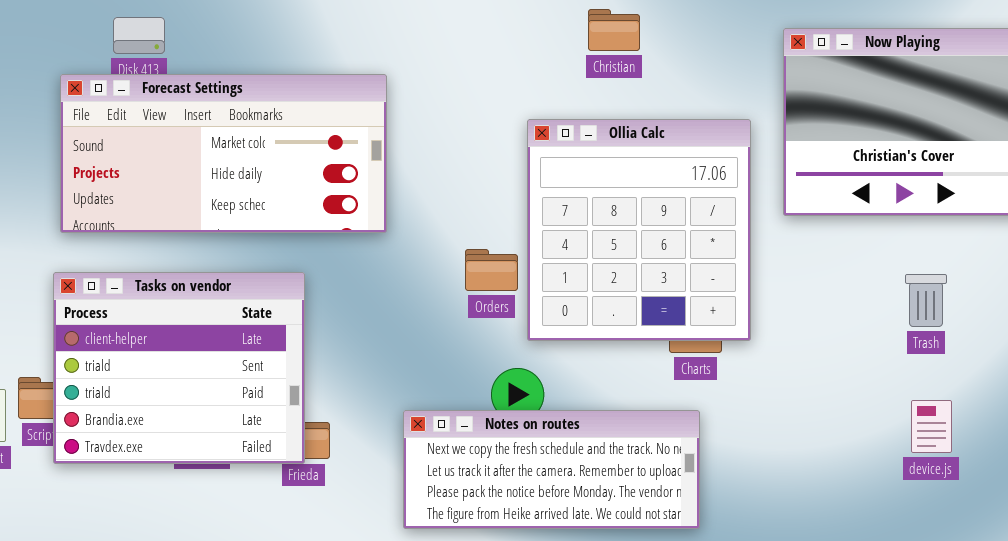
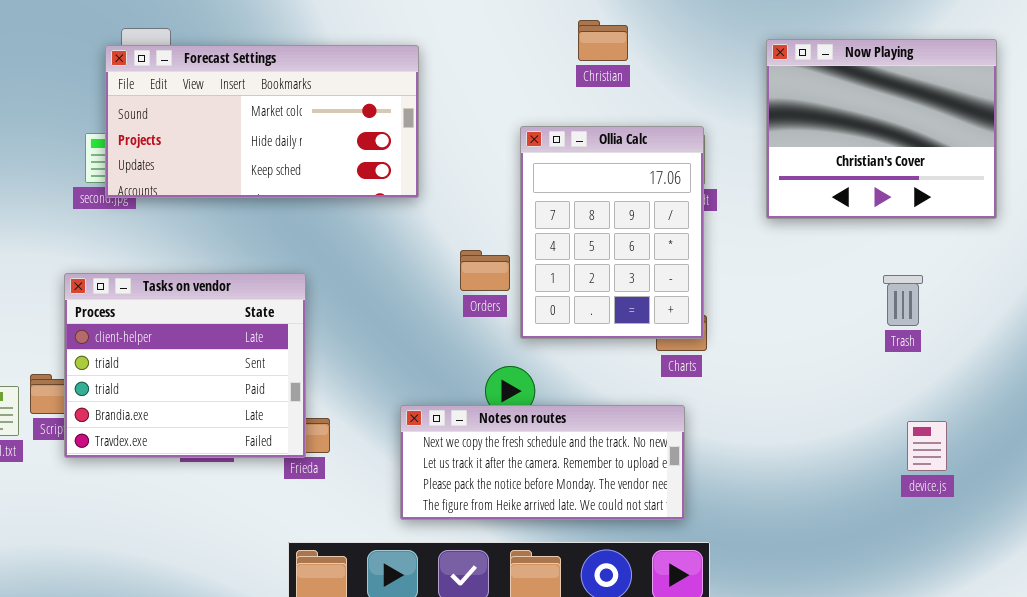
Forecast Settings: [60,74,387,233] -> [105,45,419,198], moved
Ollia Calc: [527,119,751,341] -> [520,126,704,339], resized
device.js: [911,400,952,453] -> [907,421,947,471], moved

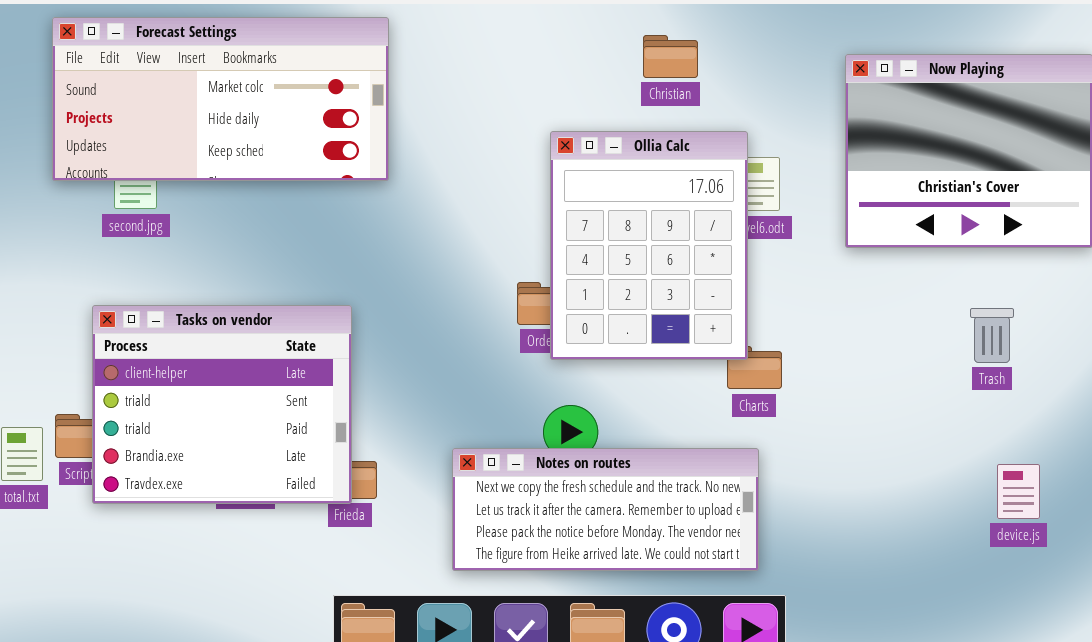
Forecast Settings: [105,45,419,198] -> [52,17,389,181], moved
Ollia Calc: [520,126,704,339] -> [550,131,748,360], moved

